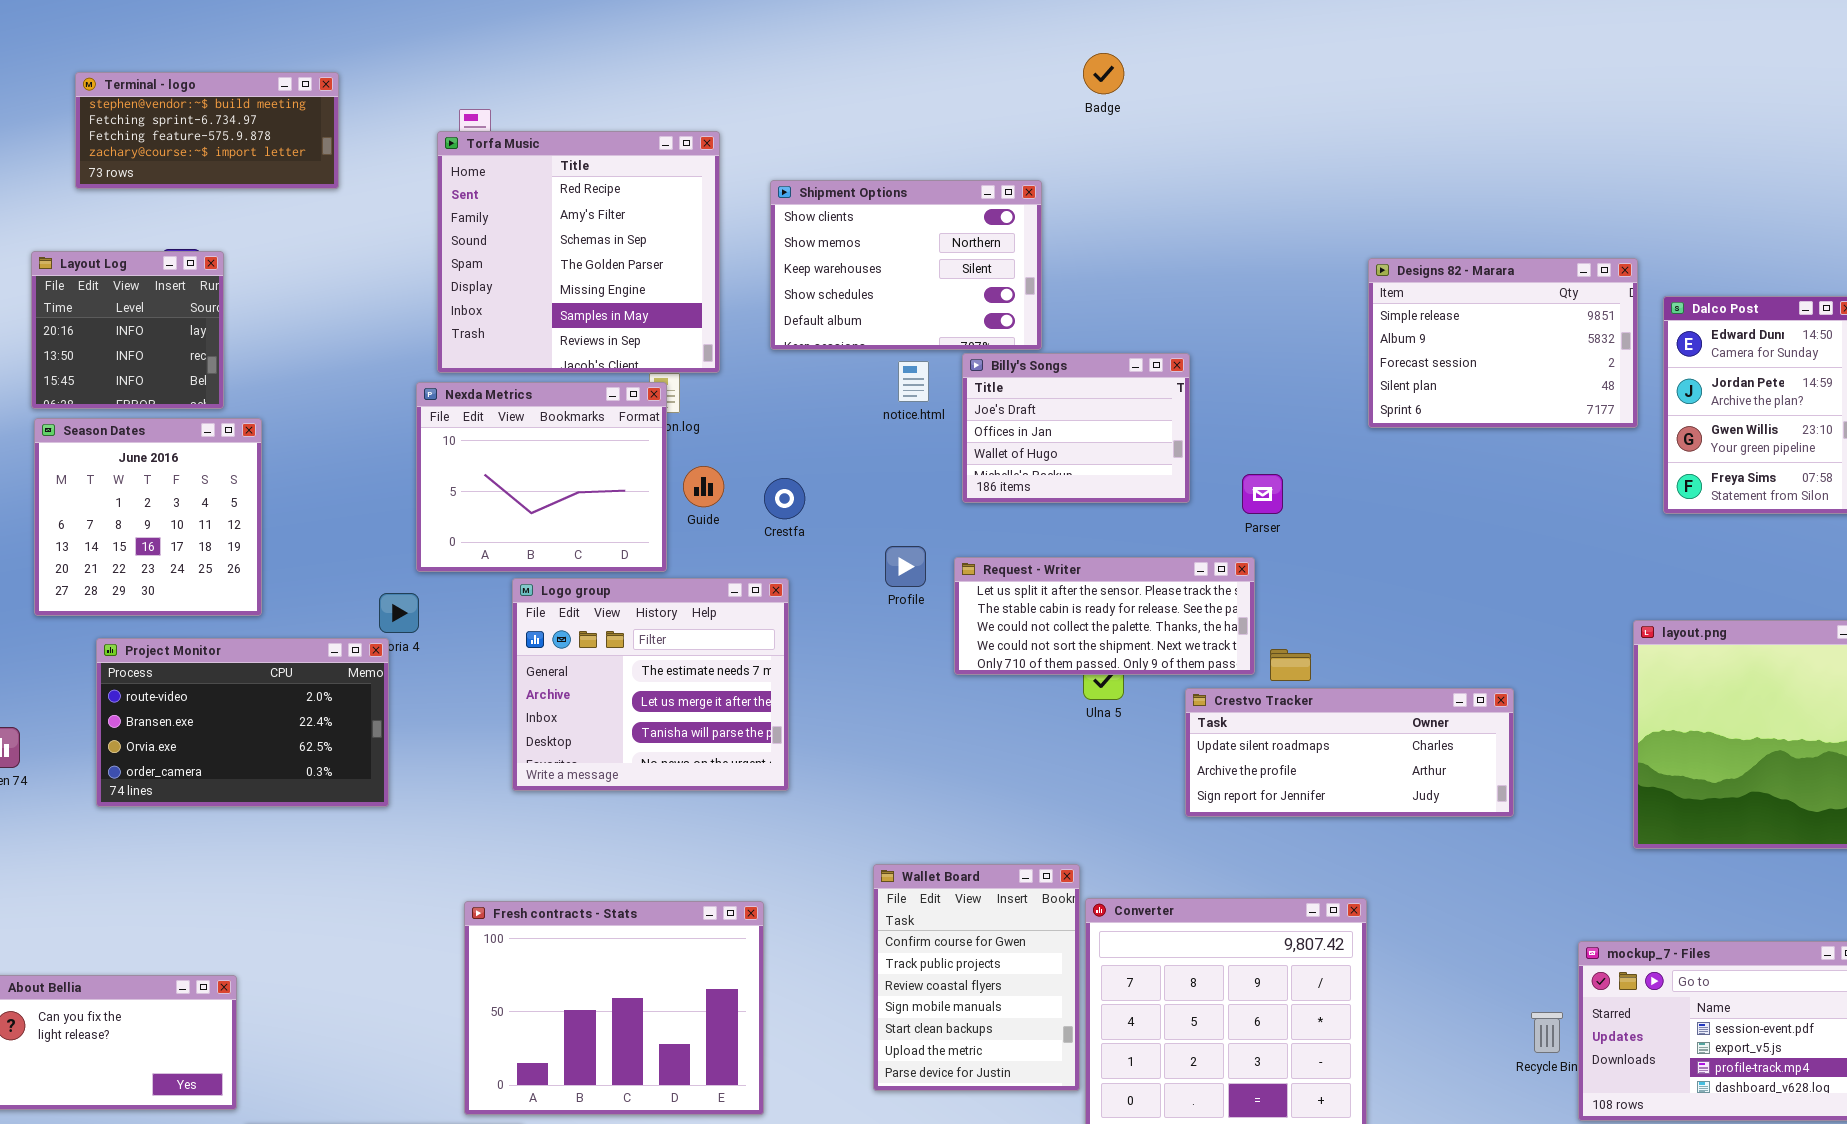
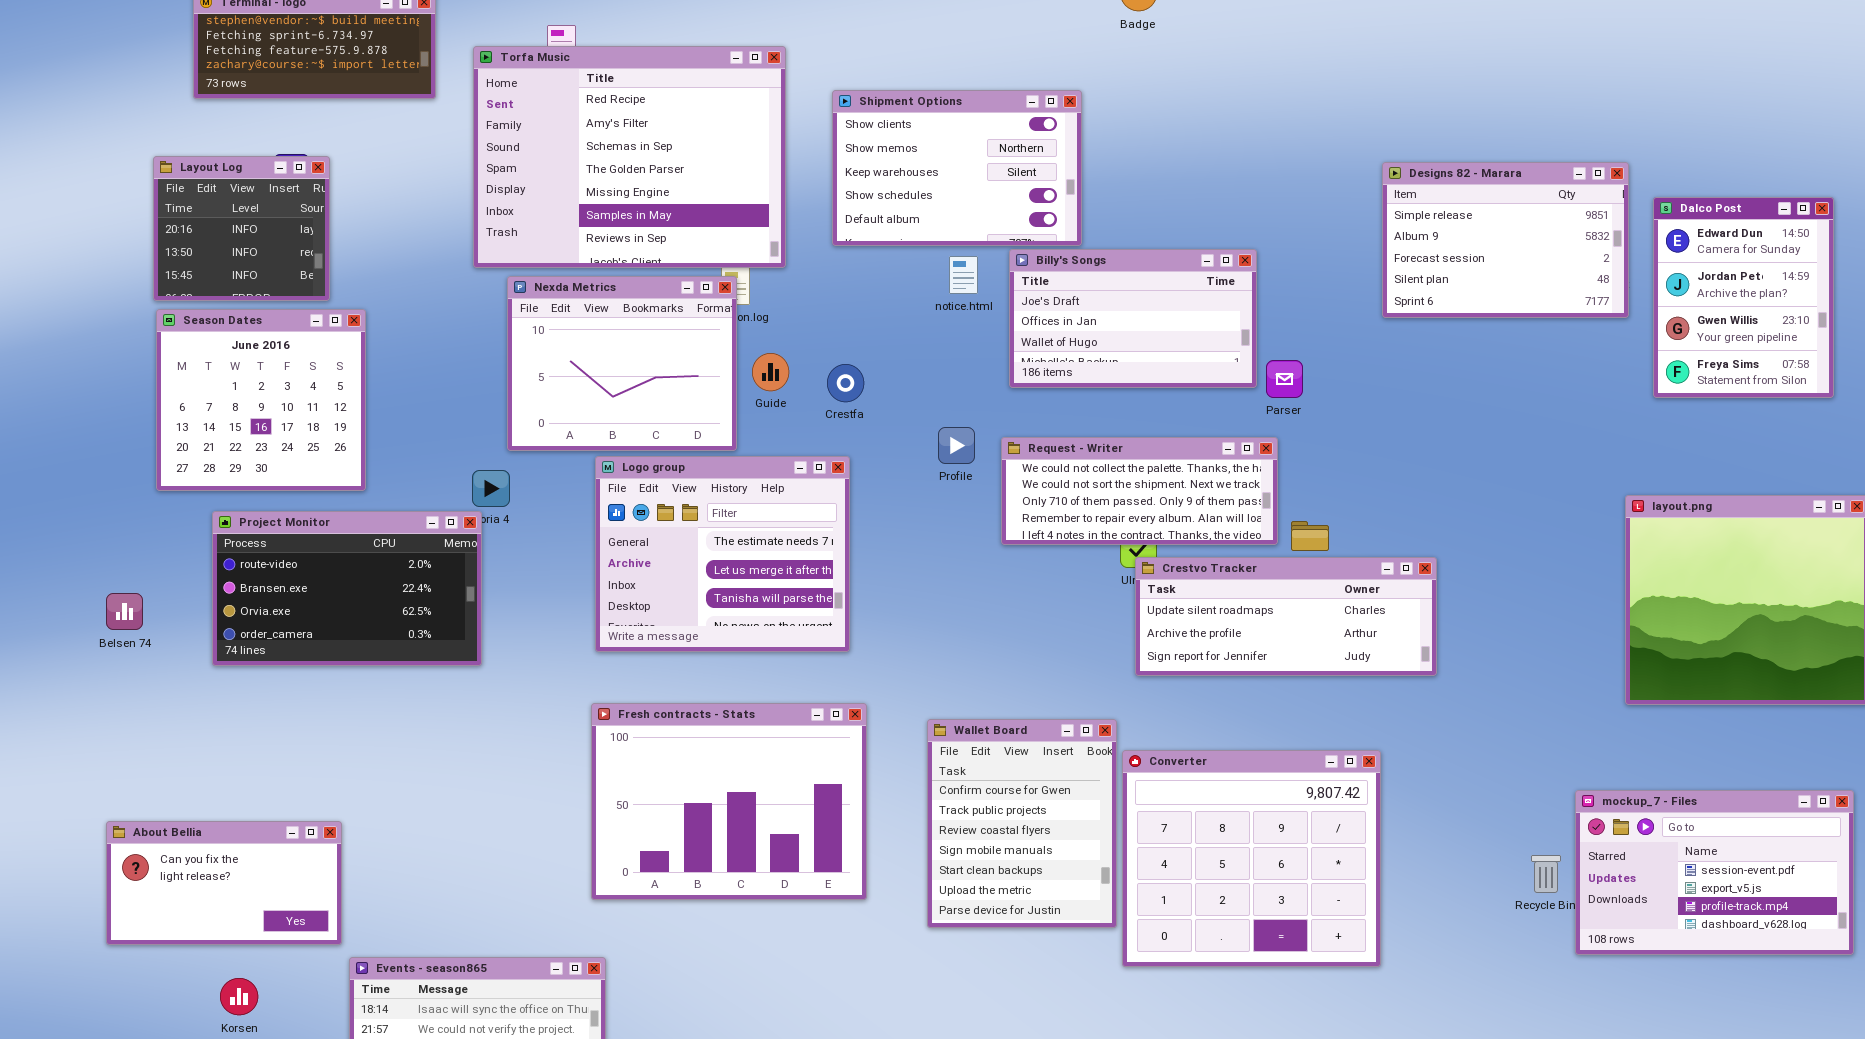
Torfa Music: [437,131,720,373] -> [473,46,786,268], resized
Billy's Songs: [962,353,1190,503] -> [1009,249,1257,388], resized
Request - Writer: [954,557,1255,675] -> [1001,437,1278,545], scrolled down 2 rows
Crestvo Tracker: [1185,688,1514,817] -> [1135,557,1437,676], moved
Fresh contracts - Stats: [464,901,764,1115] -> [591,703,867,900], moved

